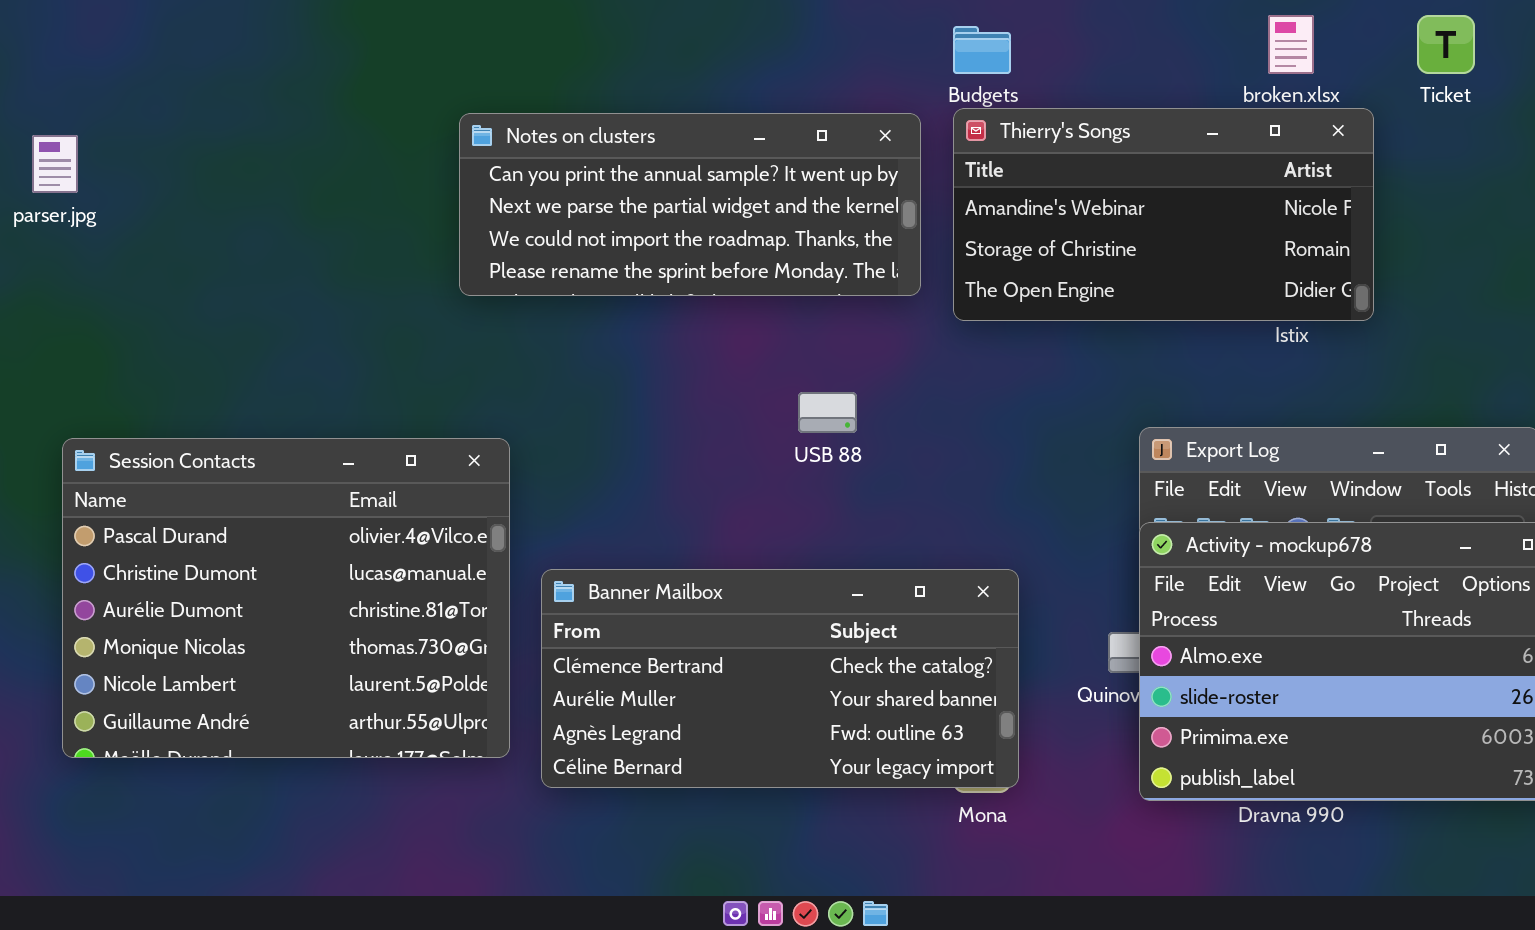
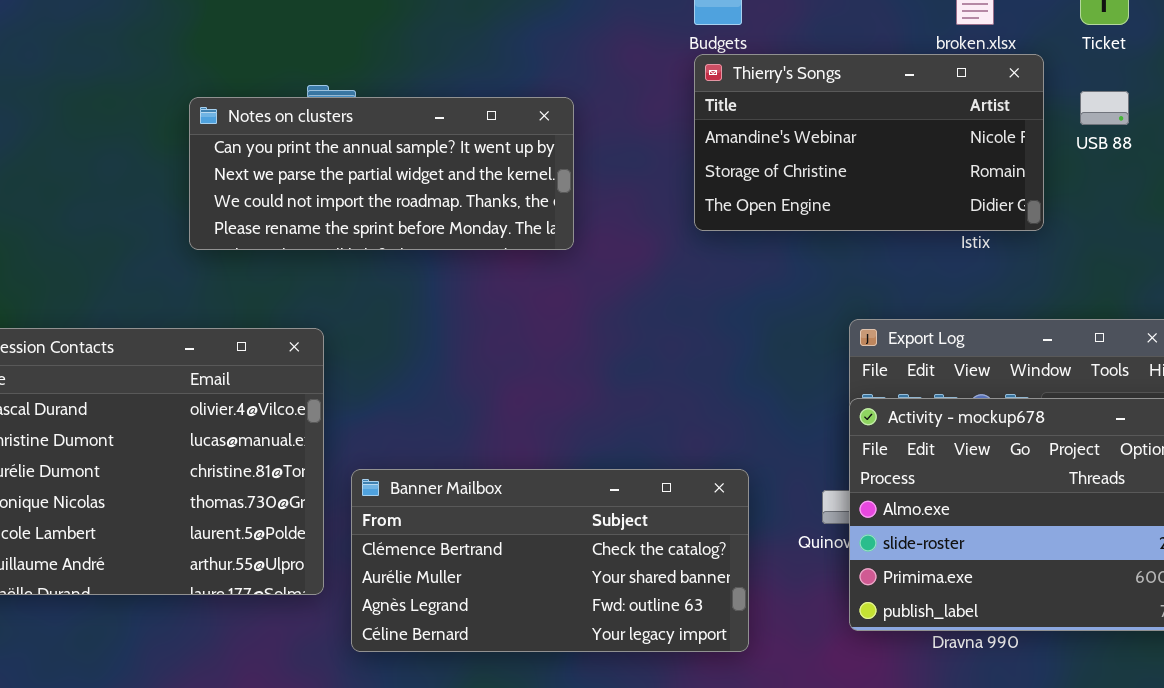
Notes on clusters: [459,113,921,296] -> [189,97,574,250], moved
USB 88: [798,392,857,433] -> [1080,91,1129,125], moved
Banner Mailbox: [541,569,1019,788] -> [351,469,749,652], moved

